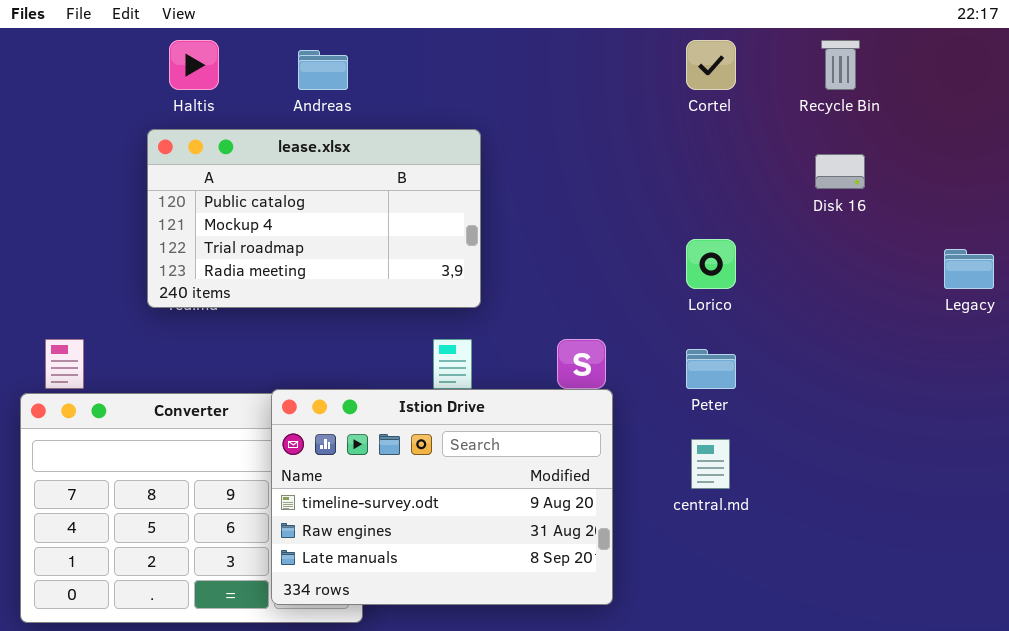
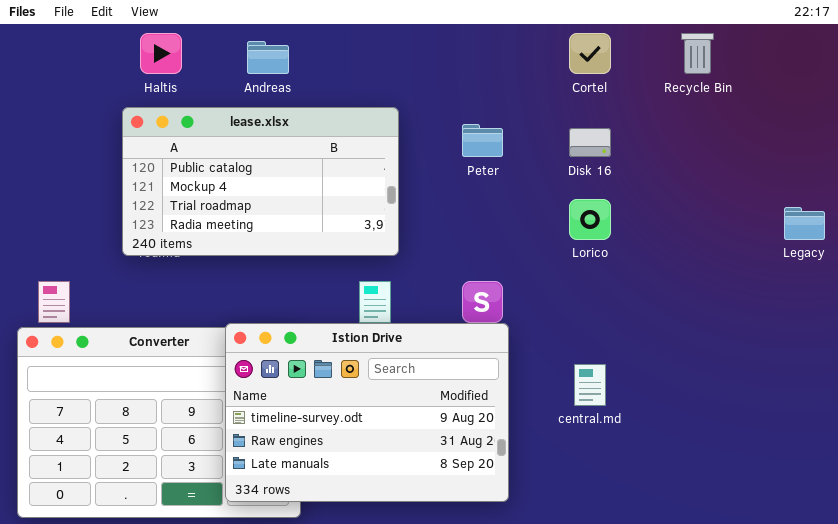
Disk 16: [815,154,865,189] -> [569,128,611,157], moved
Peter: [686,349,736,389] -> [462,124,503,157], moved

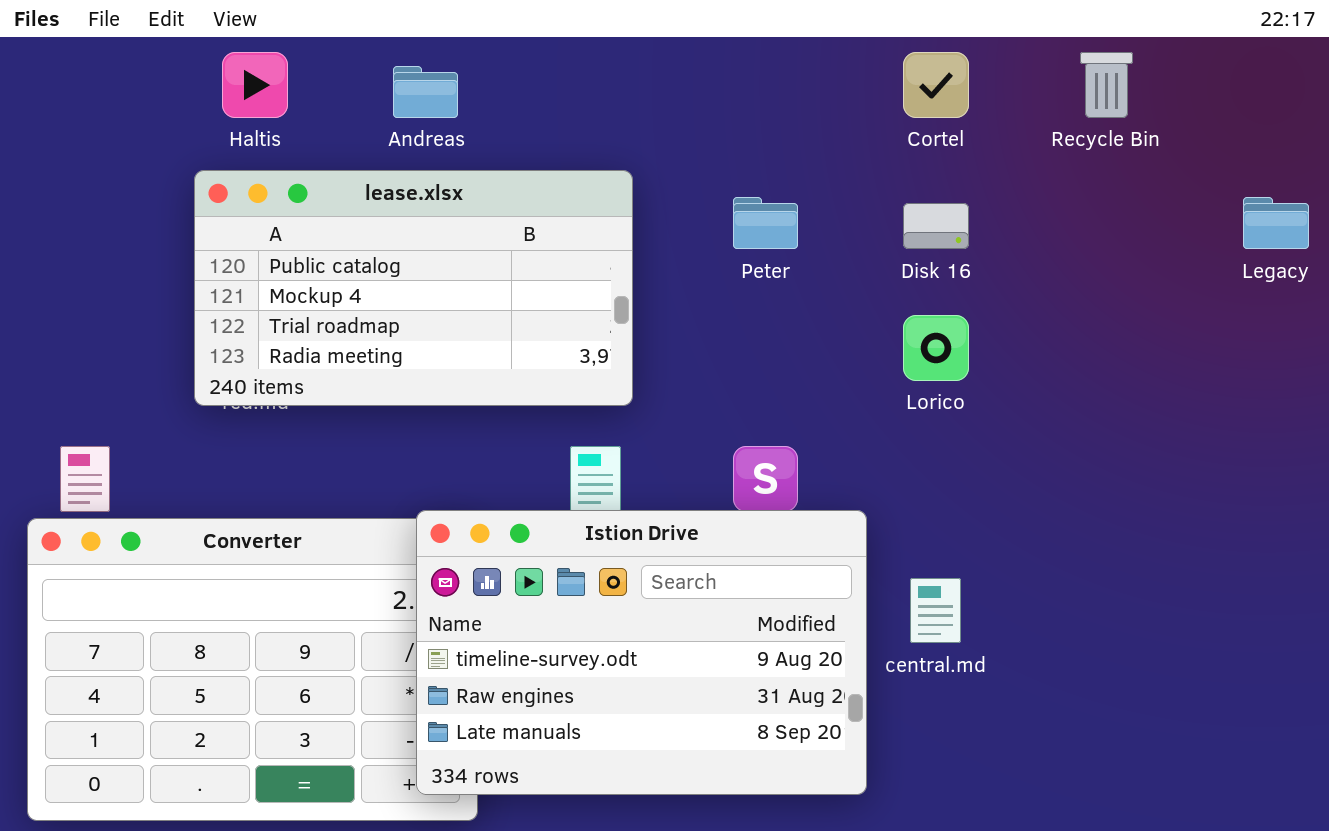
Legacy: [784,207,825,240] -> [1243,197,1309,249], moved
Istion Drive: [225,323,509,502] -> [416,510,867,795], moved

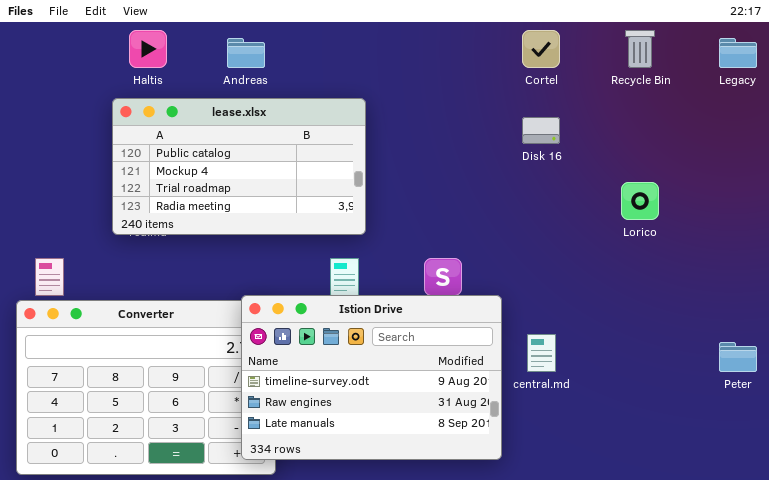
Peter: [733,197,798,249] -> [719,342,757,372], moved
Legacy: [1243,197,1309,249] -> [719,38,757,68], moved
Lorico: [903,315,969,381] -> [621,182,659,220], moved

